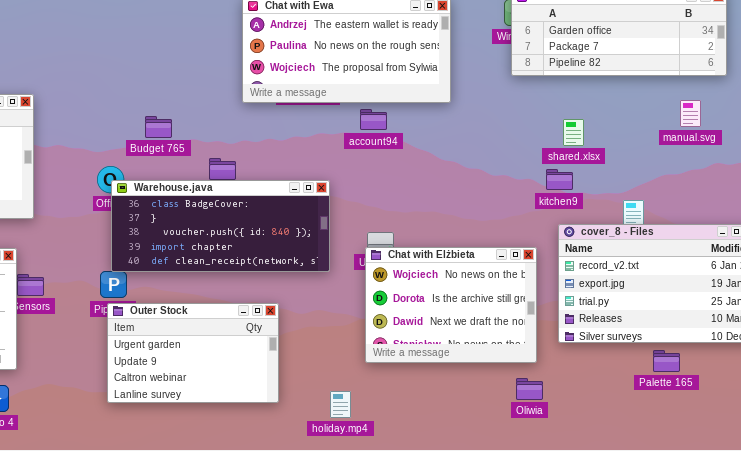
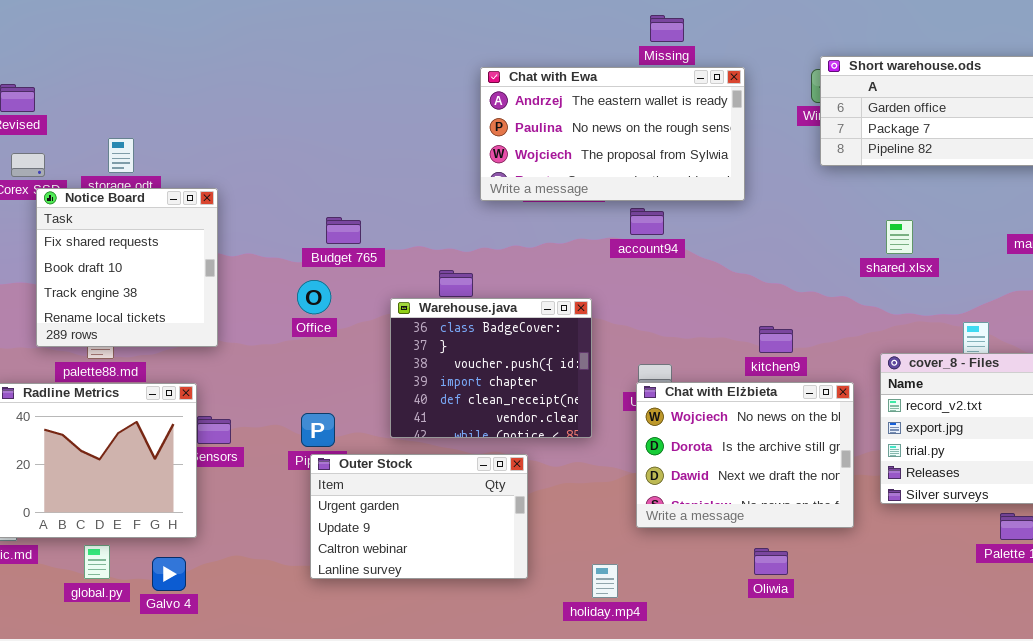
Budget 765: [145,116,172,138] -> [326,217,361,244], moved
kitchen9: [546,169,573,190] -> [759,326,793,353], moved
Warehouse.java: [111,180,330,272] -> [390,298,592,438], resized
Oliwia: [516,378,543,400] -> [754,548,788,575], moved

